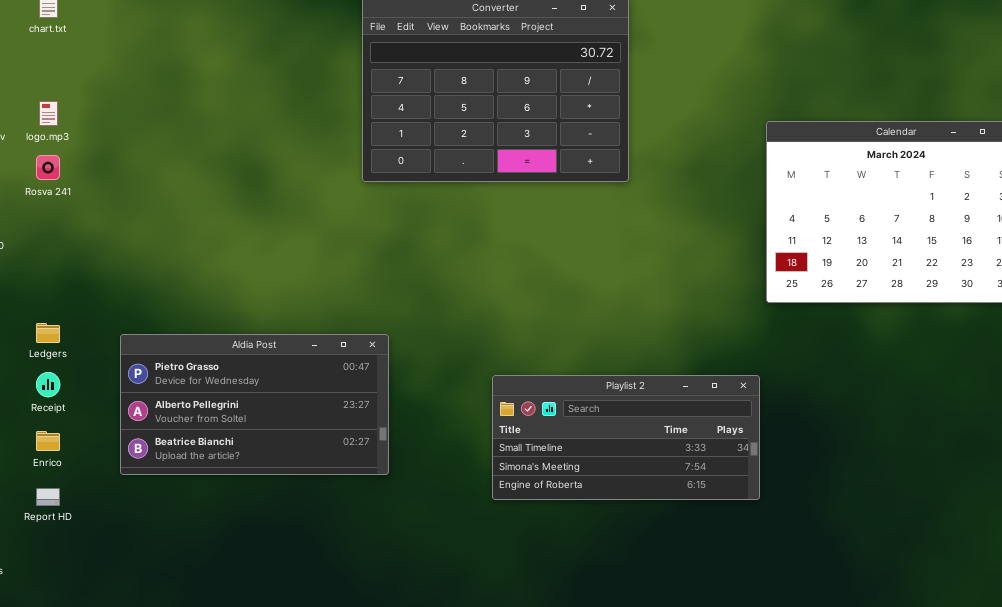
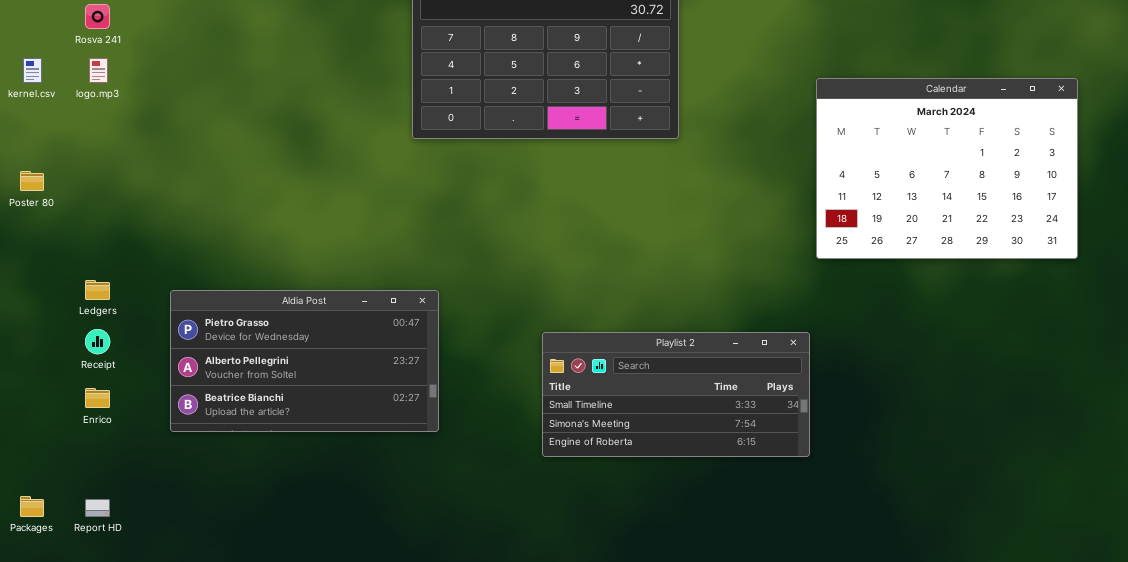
Rosva 241: [36,155,60,180] -> [85,4,110,29], moved
Report HD: [36,488,60,506] -> [85,499,110,517], moved

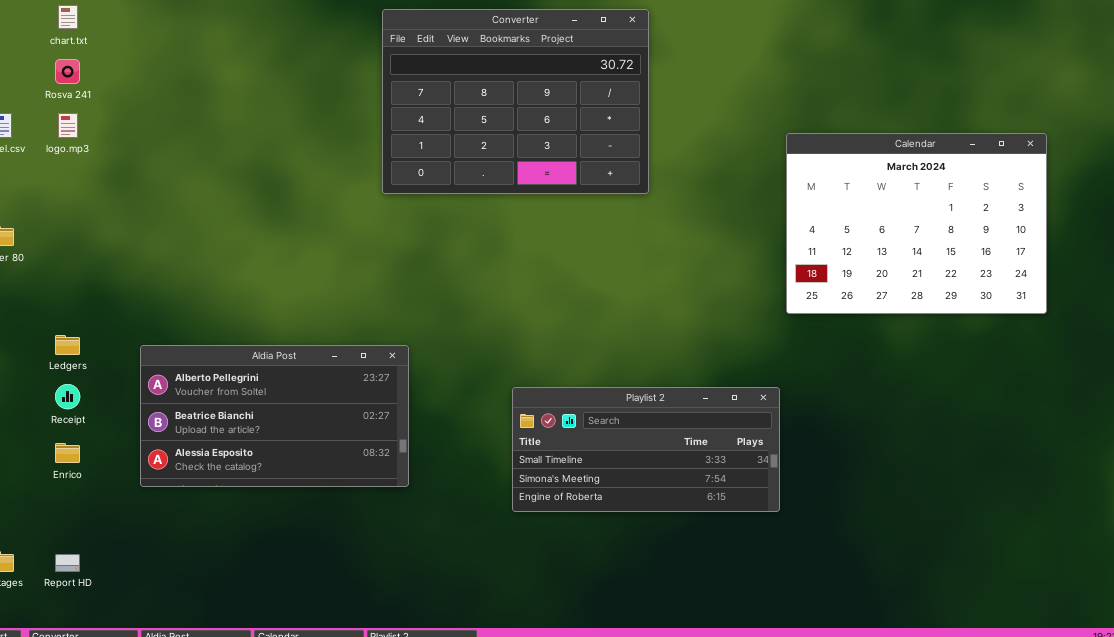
Aldia Post: [170,290,439,432] -> [140,345,409,487], scrolled down 1 row

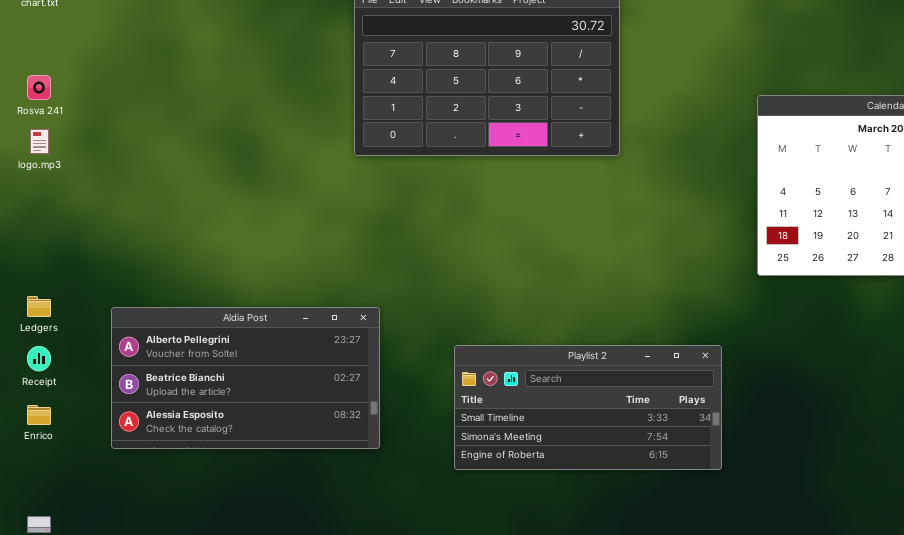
Rosva 241: [55,59,80,84] -> [27,75,51,100], moved
logo.mp3: [58,113,78,138] -> [30,129,49,154], moved
Playlist 2: [512,387,780,512] -> [454,345,722,470], moved

